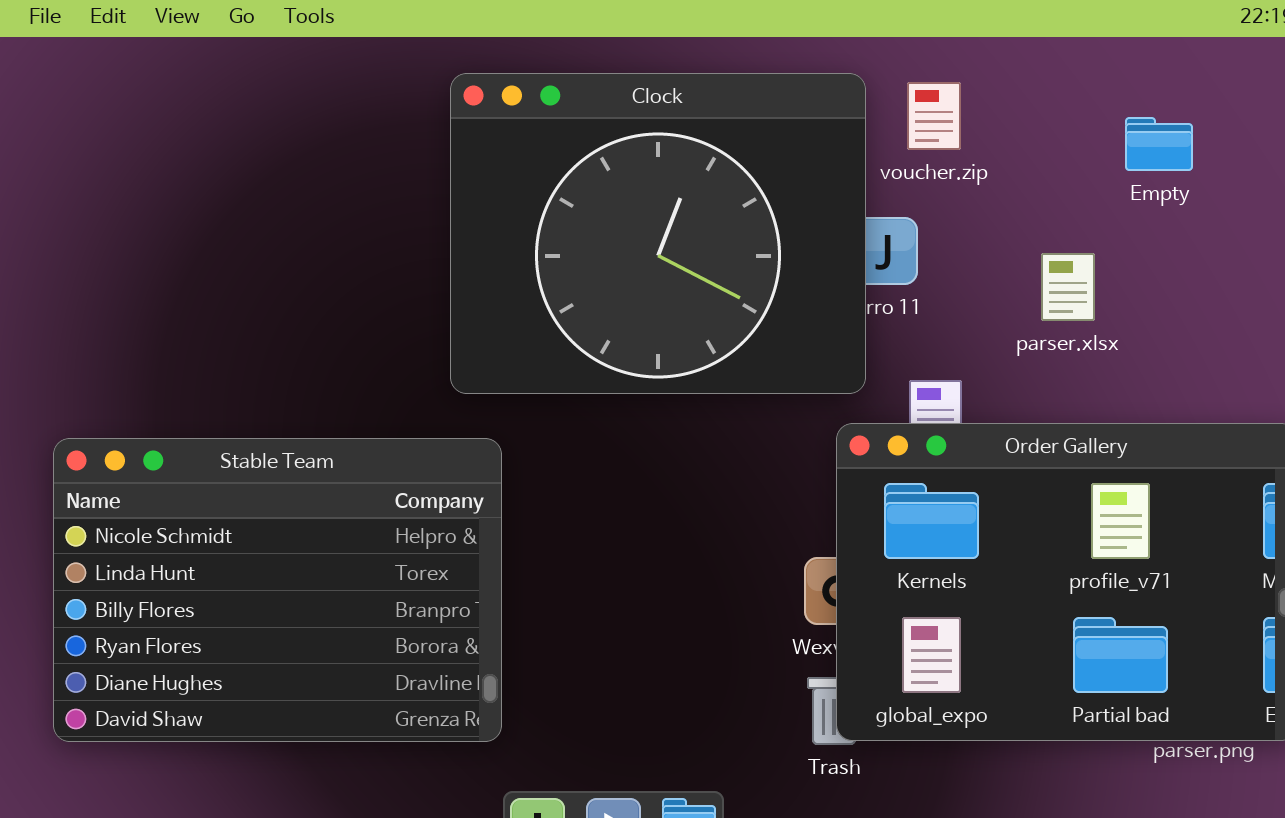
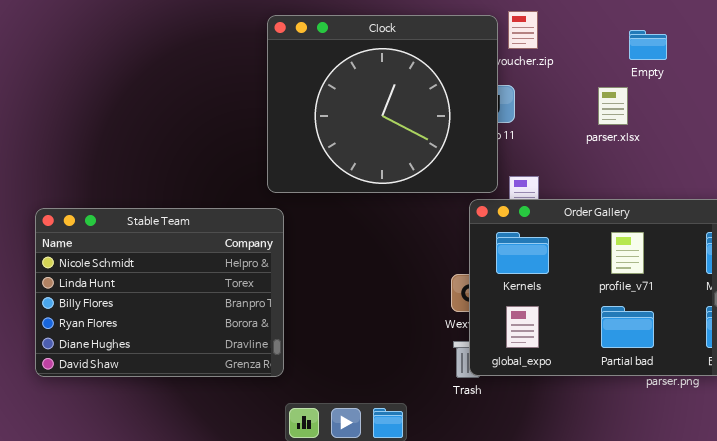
Clock: [450,73,866,394] -> [267,15,498,193], moved
parser.xlsx: [1041,253,1095,321] -> [598,87,628,125], moved

